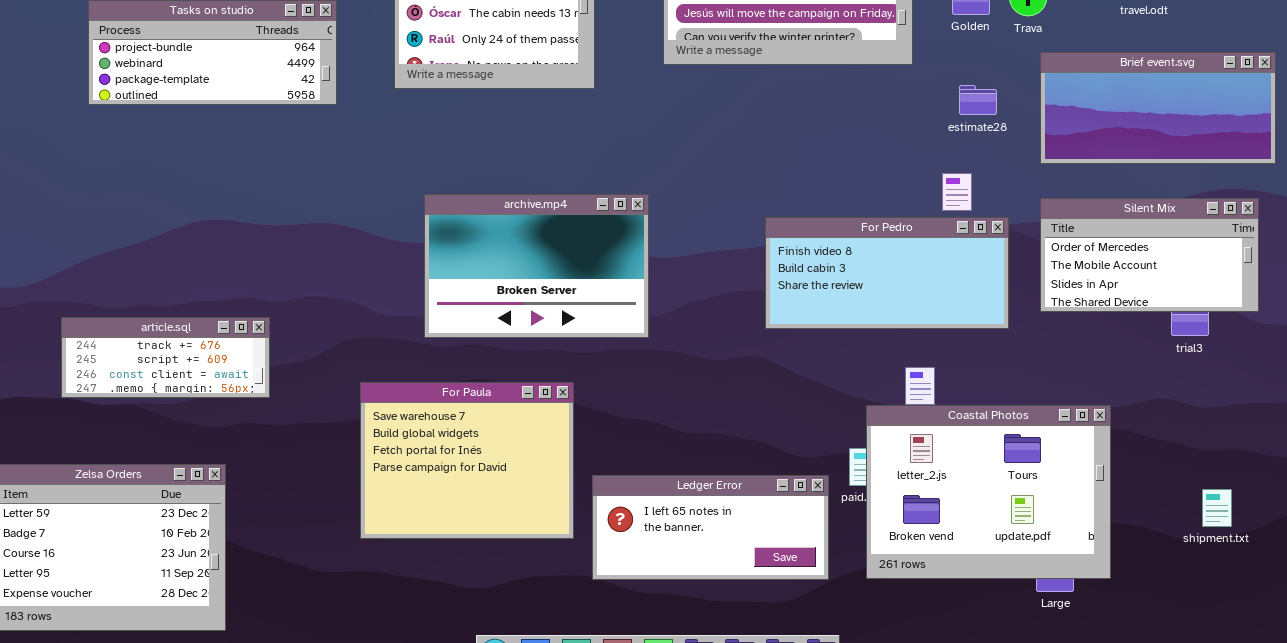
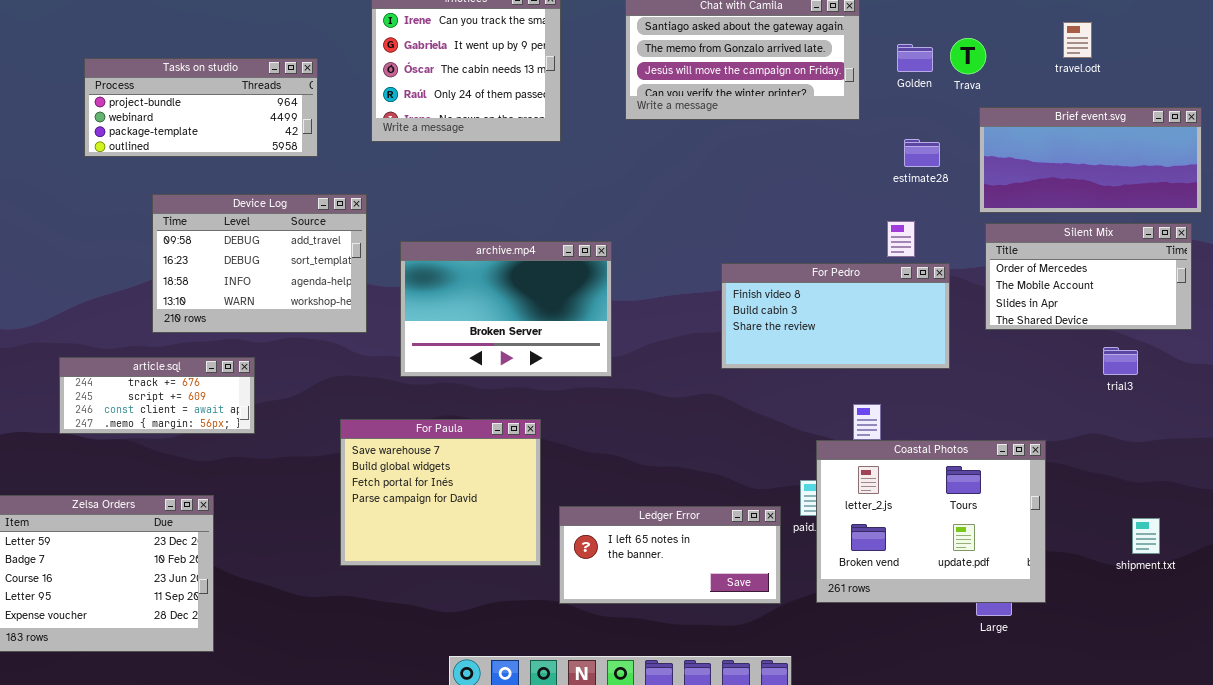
Device Log: none -> [152,194,367,333], opened
Silent Mix: [1040,198,1259,312] -> [985,223,1192,330], moved

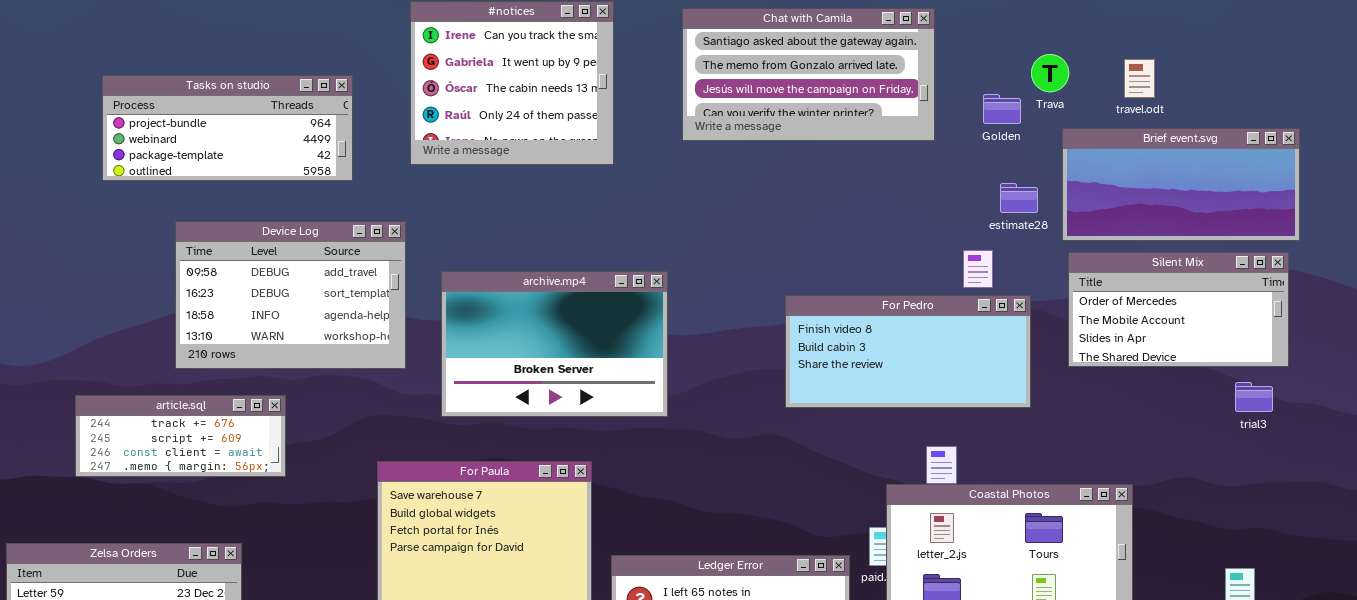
travel.odt: [1063,22,1092,58] -> [1124,59,1155,98], moved
Golden: [897,44,933,72] -> [983,94,1021,124], moved
estimate28: [904,139,940,167] -> [1000,183,1038,213], moved
trial3: [1103,347,1138,375] -> [1235,382,1273,412], moved

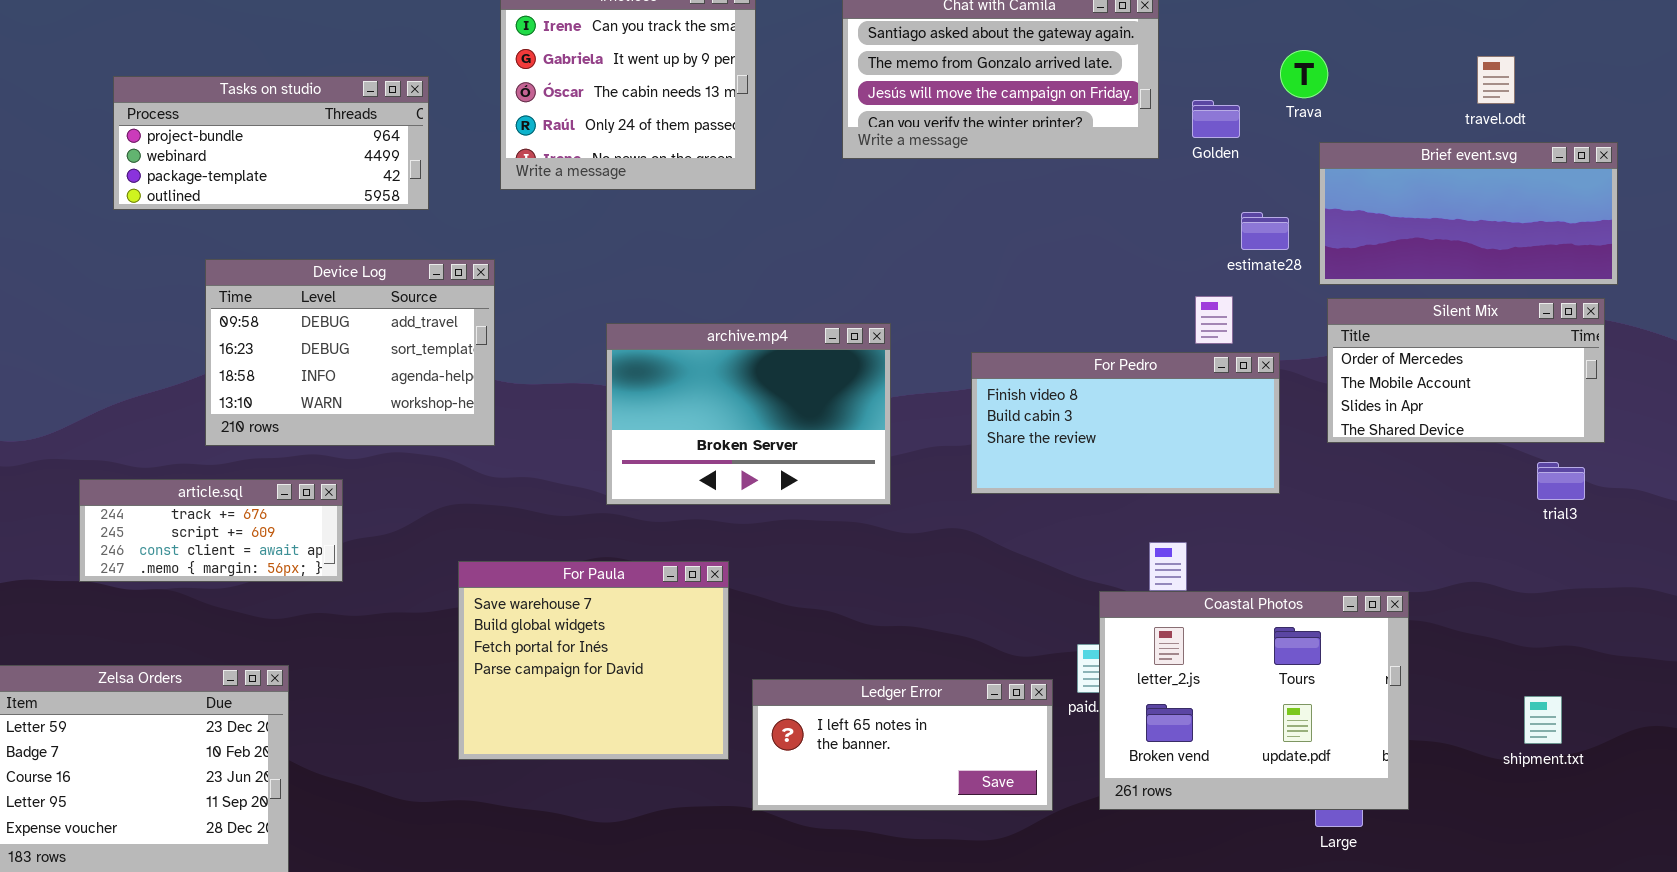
travel.odt: [1124,59,1155,98] -> [1477,56,1515,104], moved
Golden: [983,94,1021,124] -> [1192,100,1240,138], moved
archive.mp4: [441,271,668,417] -> [606,323,891,505], moved

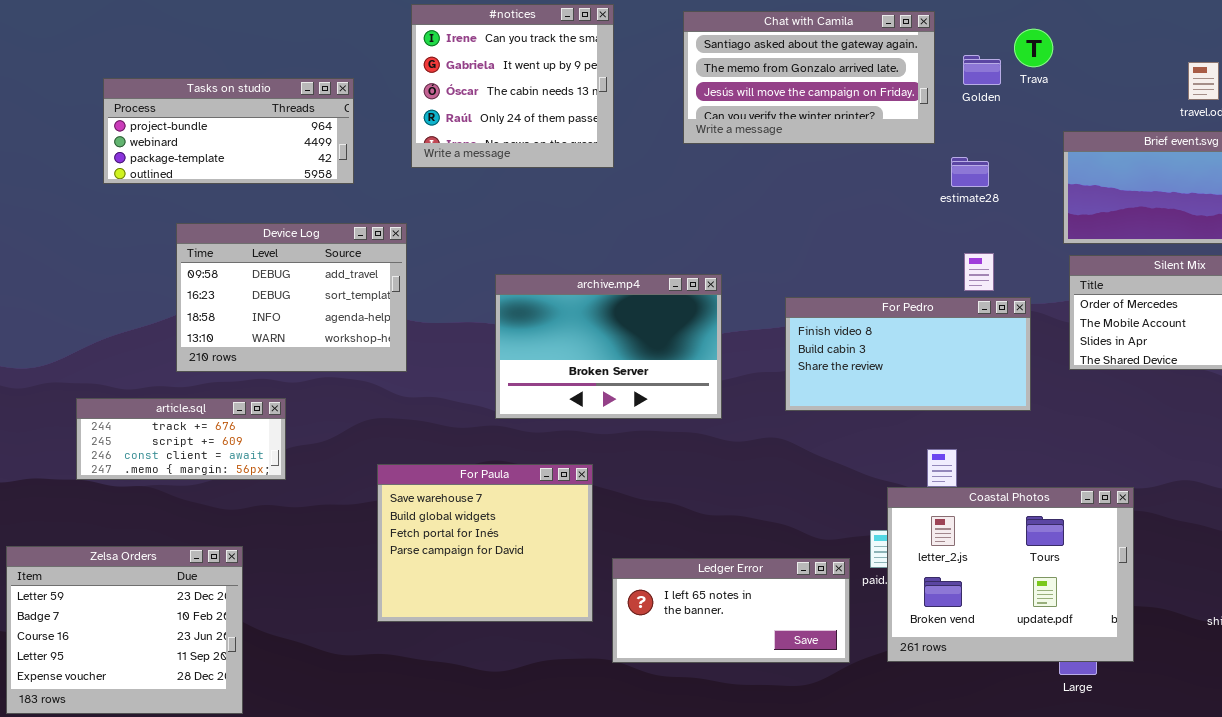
Trava: [1280,50,1328,98] -> [1014,29,1053,67], moved
Golden: [1192,100,1240,138] -> [963,55,1001,85], moved
estimate28: [1241,212,1289,250] -> [951,157,989,187], moved

